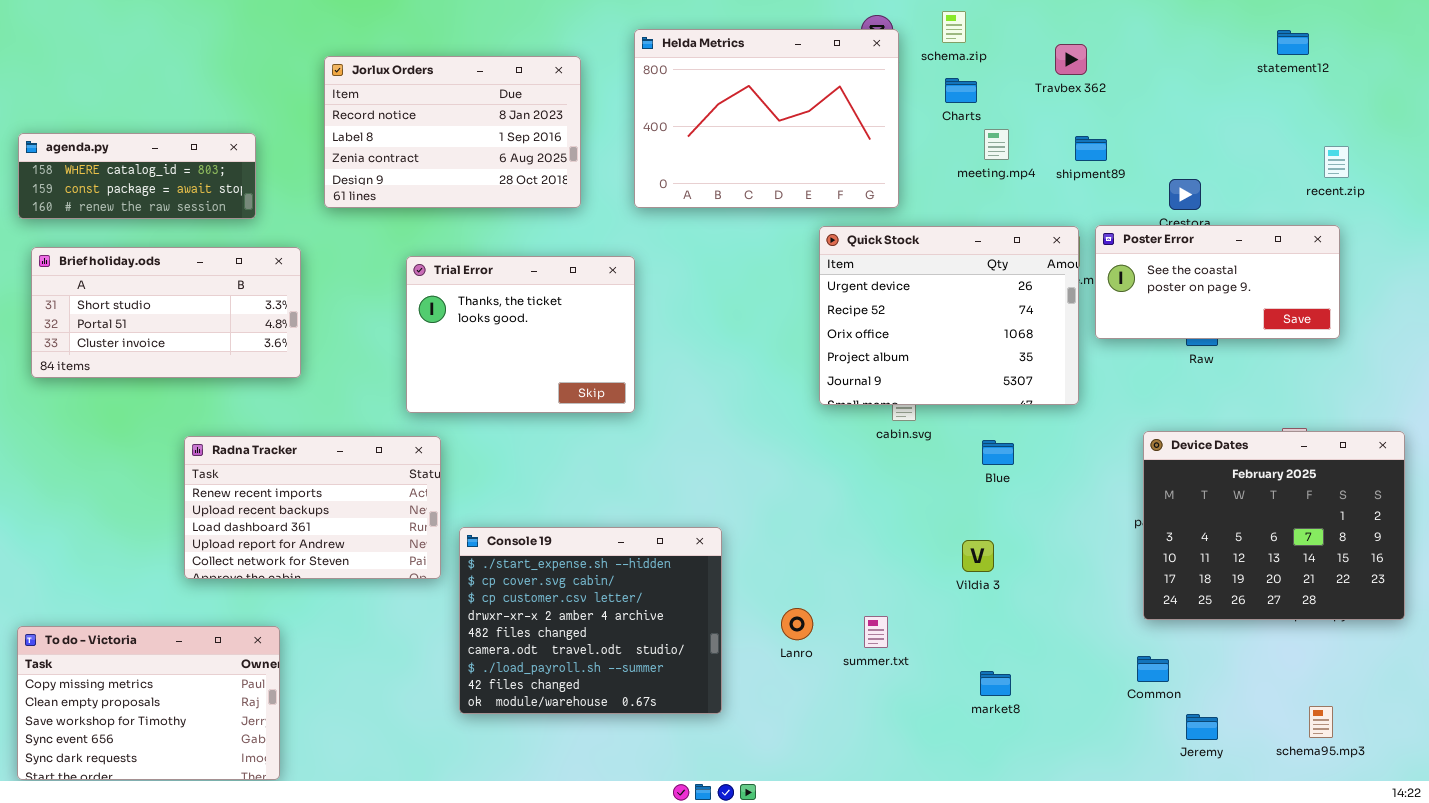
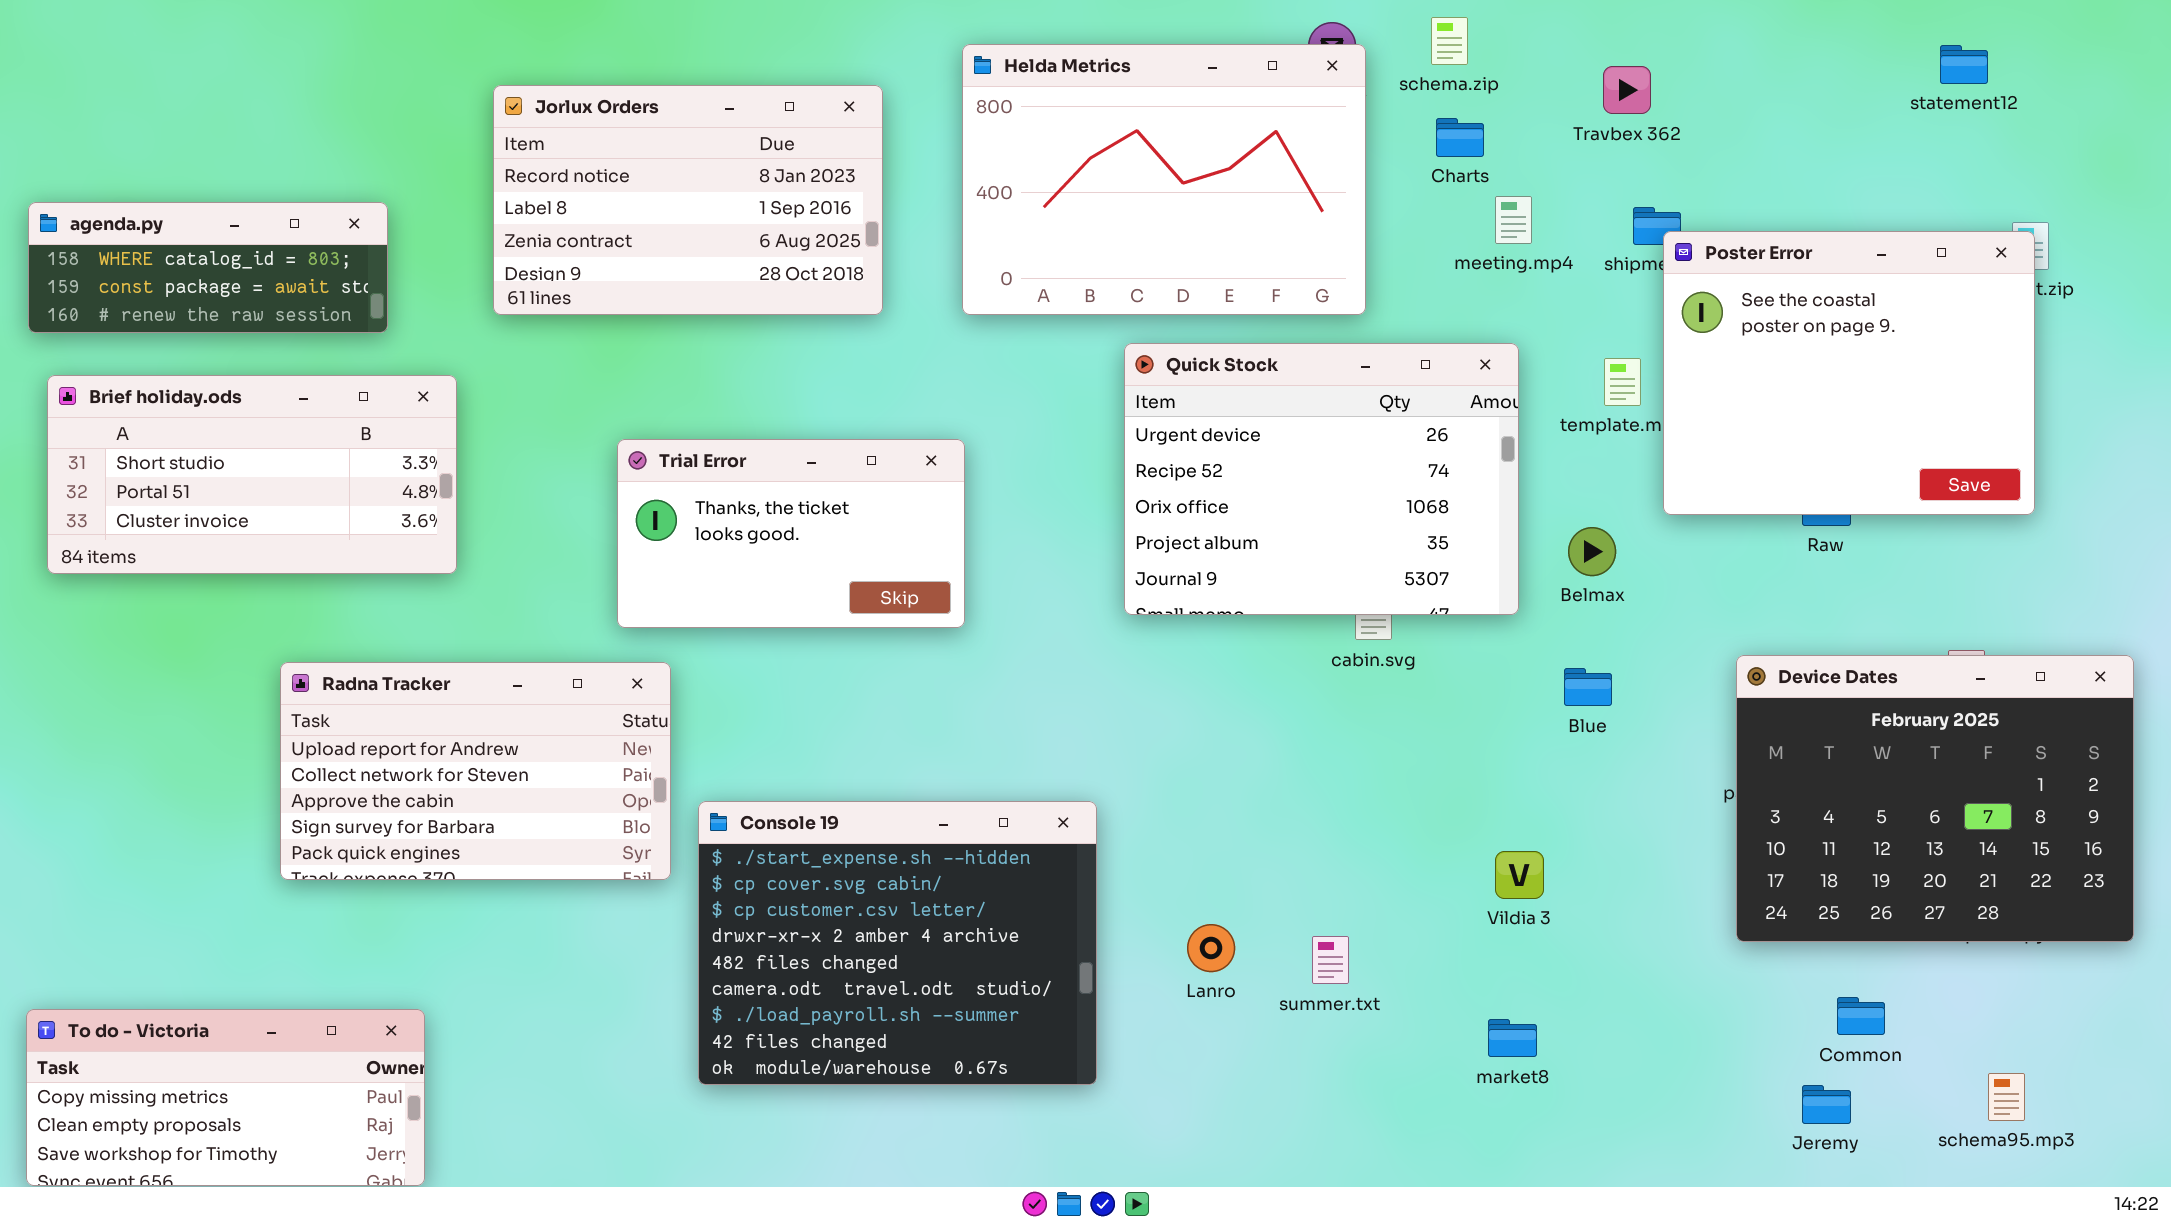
Poster Error: [1095,225,1340,339] -> [1663,231,2035,515], resized
Quick Stock: [819,226,1079,405] -> [1124,343,1519,615], moved
Trial Error: [406,256,635,413] -> [617,439,965,628], resized
Radna Tracker: [184,436,441,579] -> [280,662,671,880], scrolled down 3 rows
Blue: [982,440,1014,465] -> [1564,668,1612,706], moved
Vildia 3: [962,540,994,572] -> [1495,851,1544,899], moved
To do - Victoria: [17,626,280,780] -> [26,1009,425,1186], resized
Common: [1137,656,1169,682] -> [1837,997,1885,1035], moved

